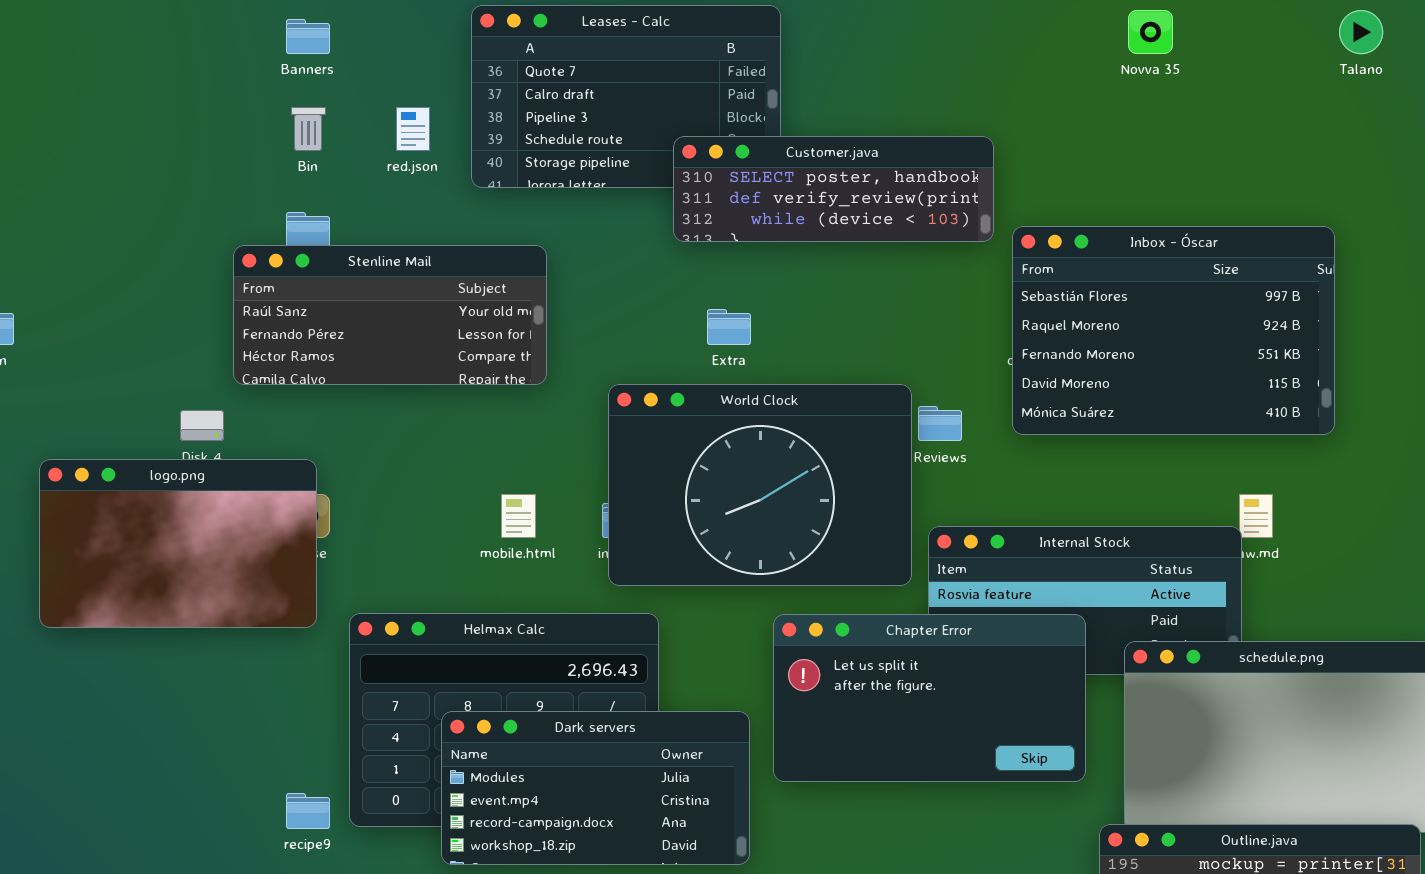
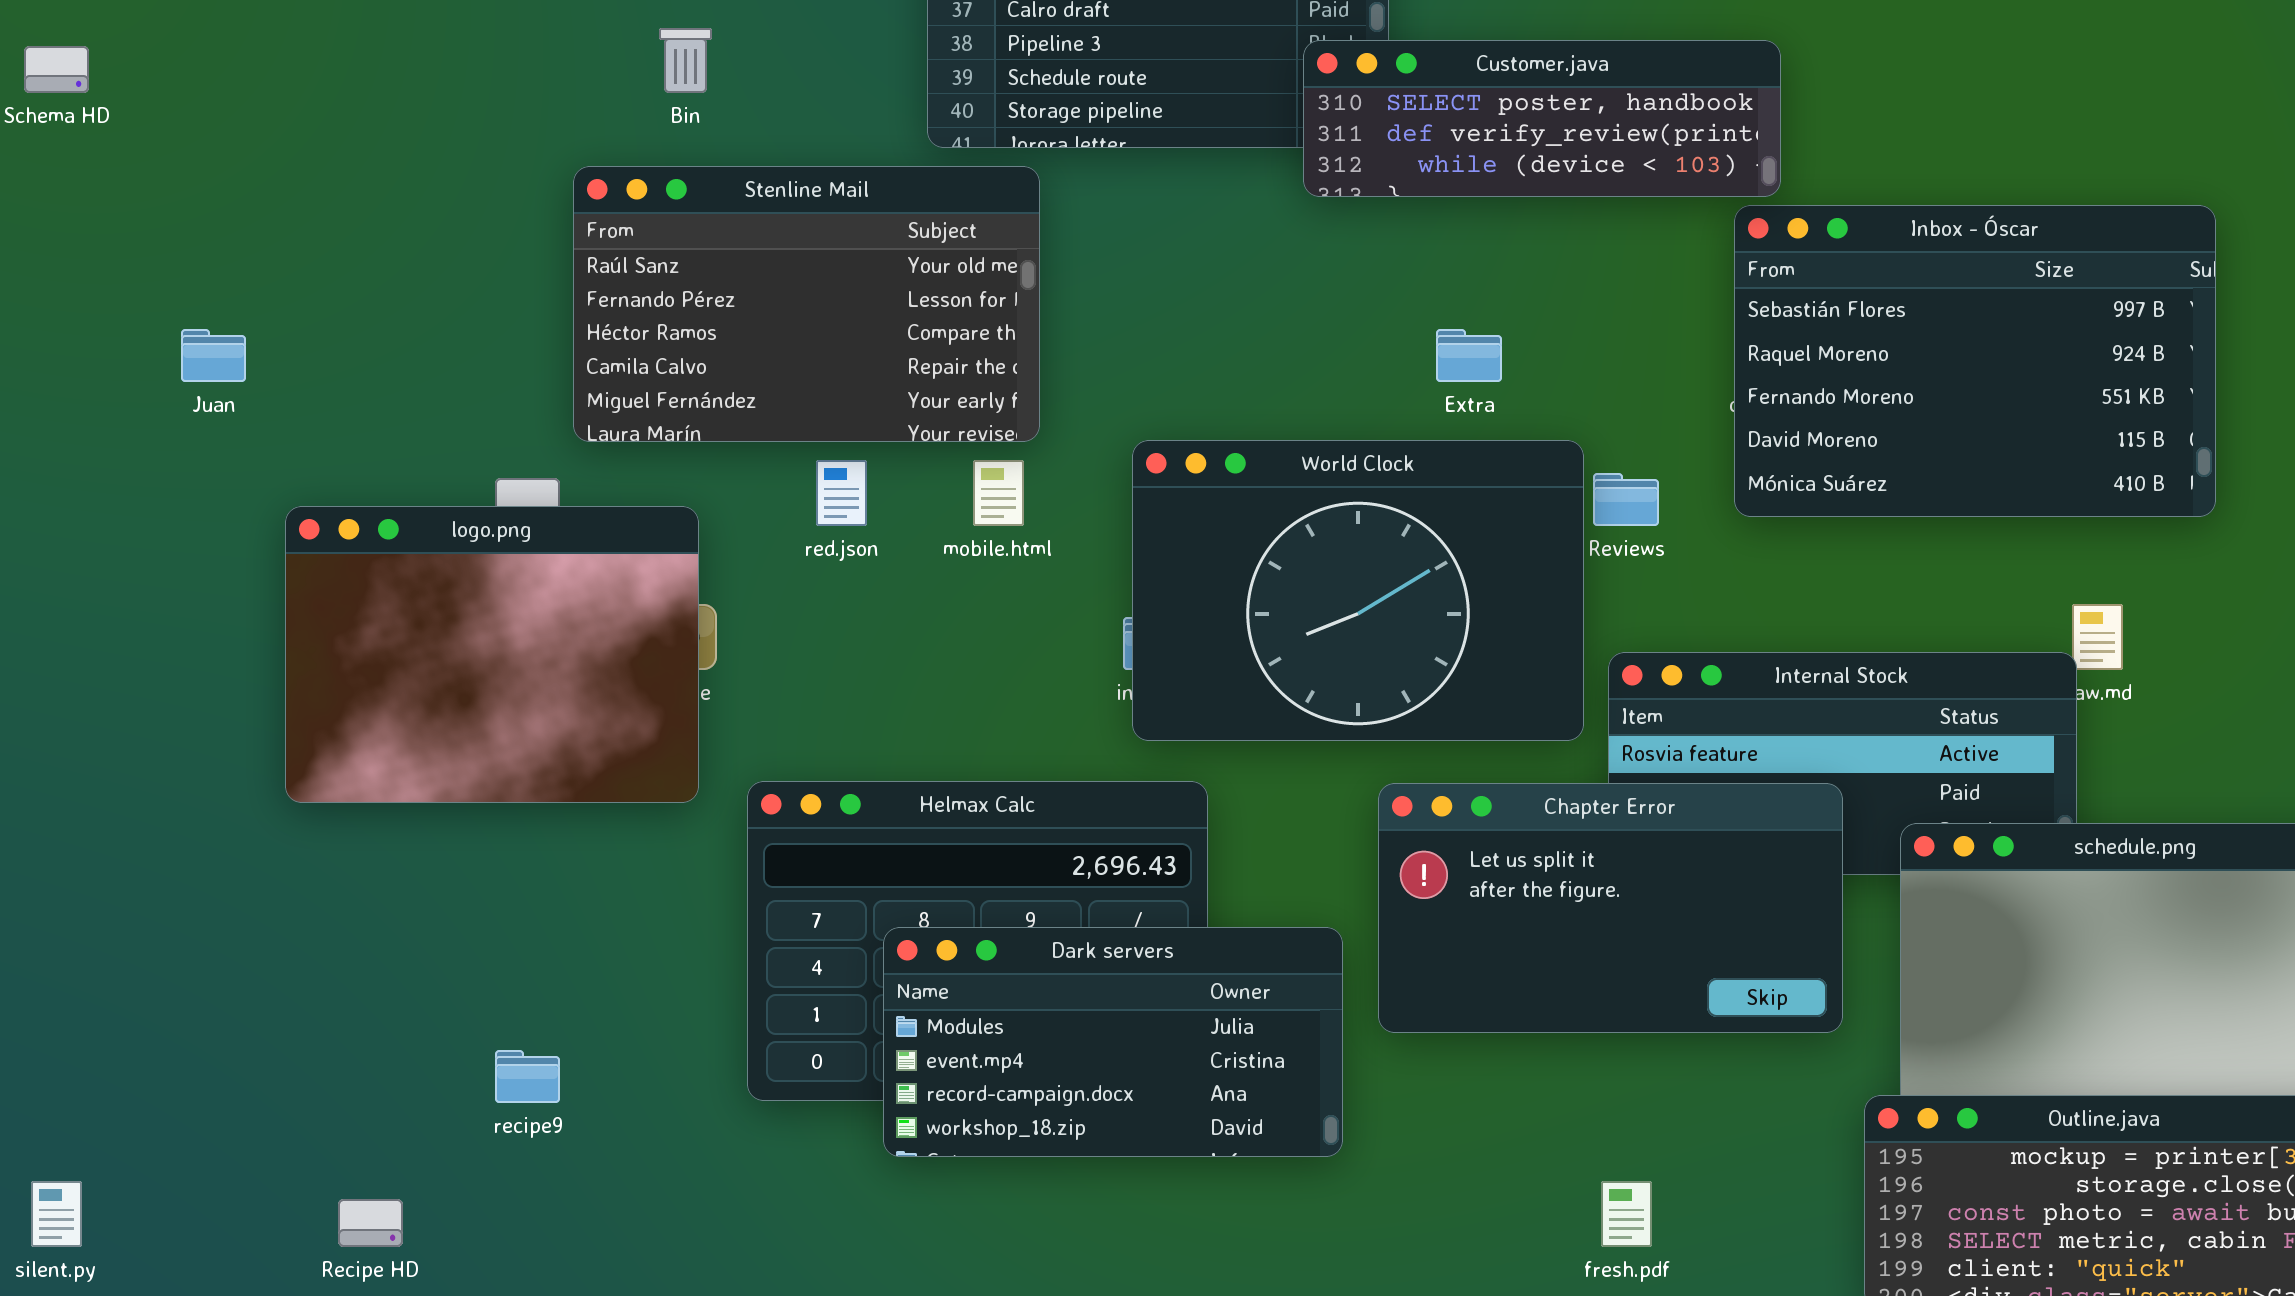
red.json: [396,107,430,151] -> [816,460,867,526], moved
Customer.java: [673,136,994,242] -> [1303,40,1781,197], moved
Stenline Mail: [233,245,547,385] -> [573,166,1040,442], resized
Extra: [707,309,751,345] -> [1436,329,1502,382], moved
logo.png: [39,459,317,628] -> [285,506,699,803], resized
mobile.html: [501,494,536,538] -> [973,460,1024,526], moved
recipe9: [286,793,330,829] -> [495,1050,560,1103], moved

